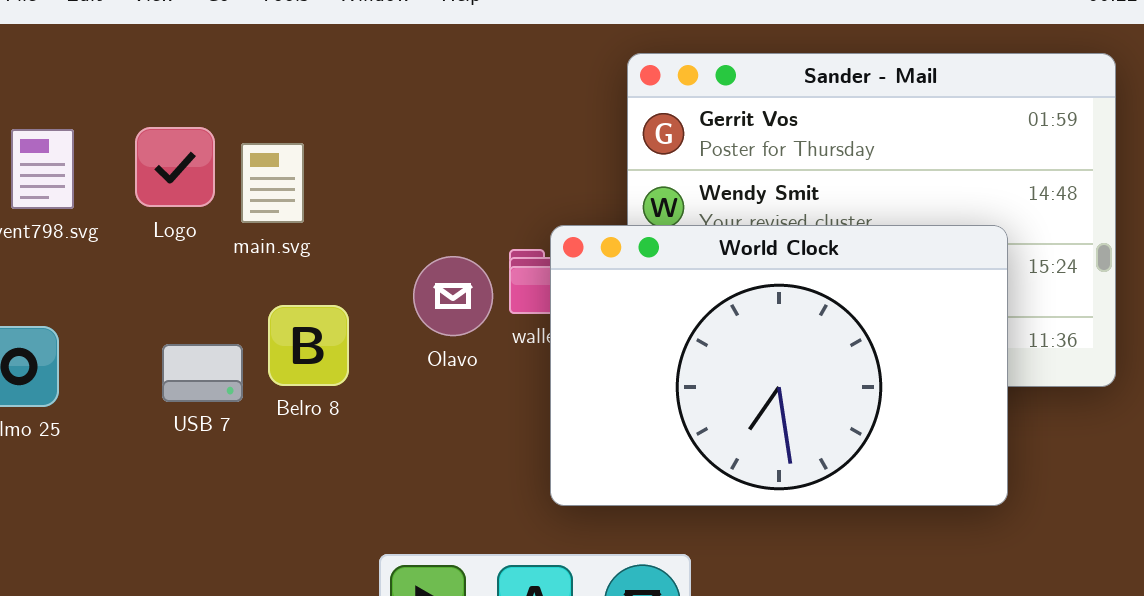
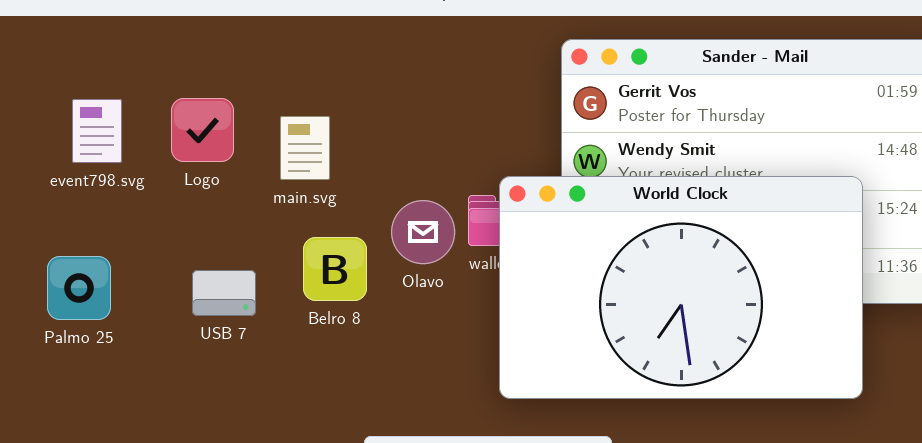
main.svg: [241,143,304,223] -> [280,116,330,180], moved
Belro 8: [268,305,349,386] -> [303,237,367,301], moved

